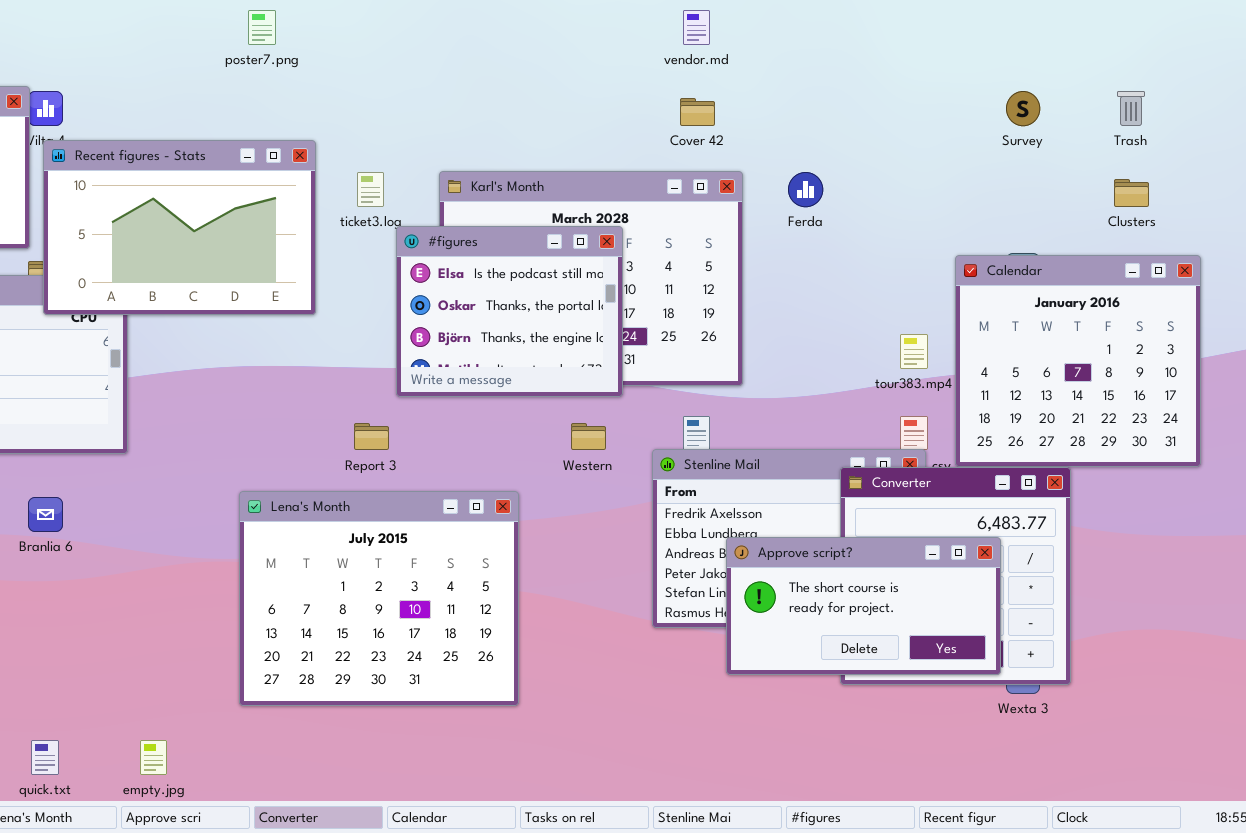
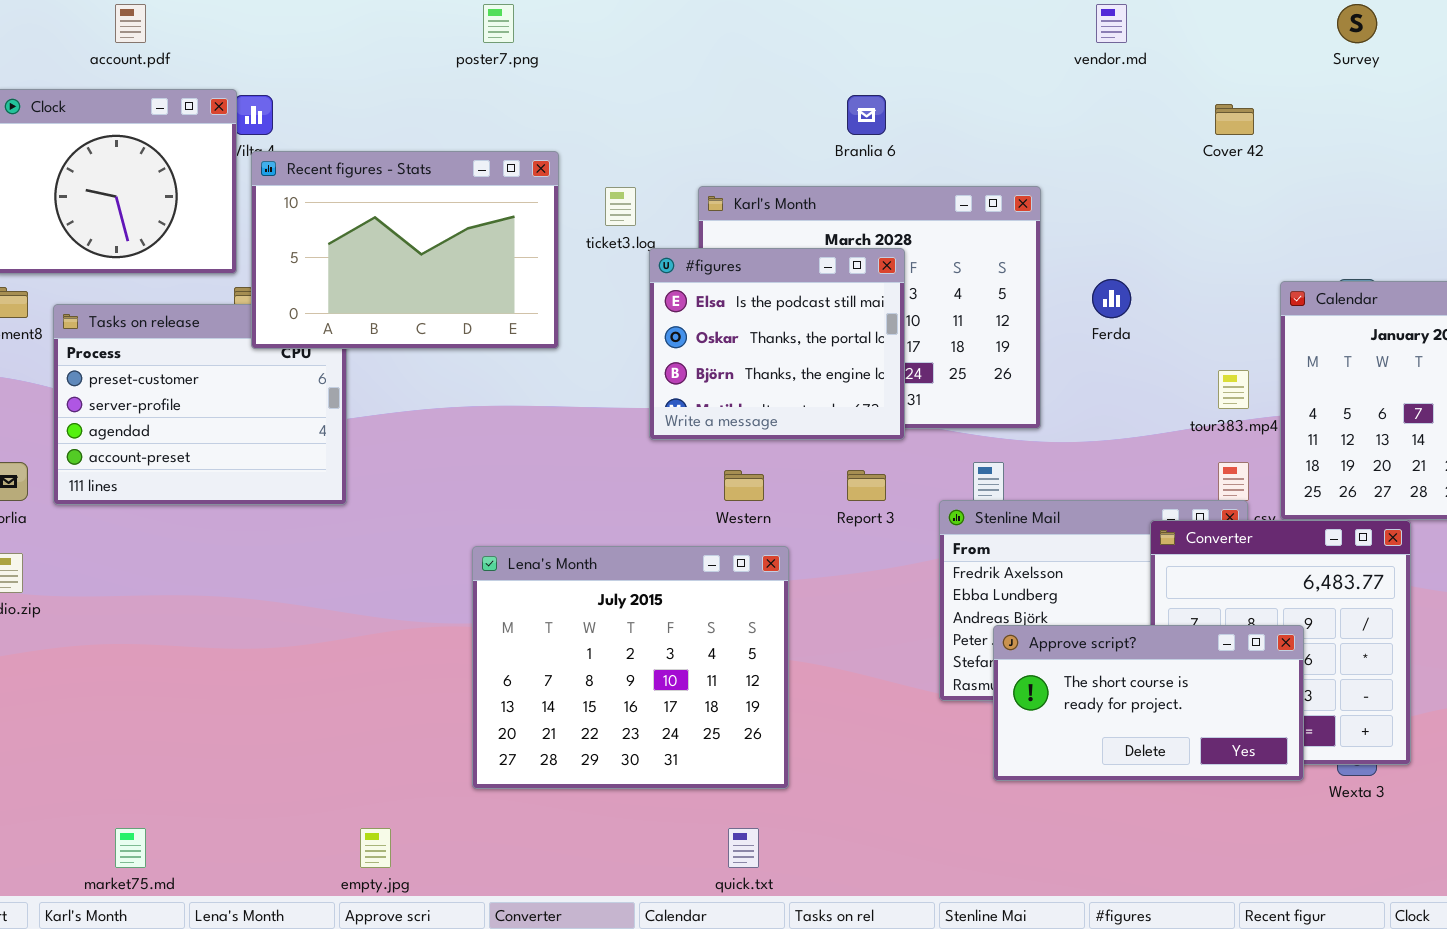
vendor.md: [683,10,710,45] -> [1096,4,1127,43], moved
Survey: [1006,91,1040,126] -> [1337,4,1377,43], moved
Cover 42: [680,98,715,126] -> [1215,104,1254,135], moved
Ferda: [788,172,823,207] -> [1092,279,1131,318], moved
Report 3: [354,423,389,450] -> [847,470,886,501], moved
Western: [571,423,606,450] -> [724,470,764,501], moved
Branlia 6: [28,497,63,532] -> [847,95,886,135], moved
Approve script?: [726,537,1001,675] -> [993,625,1304,781], moved
quick.txt: [31,740,59,775] -> [728,828,759,868], moved

